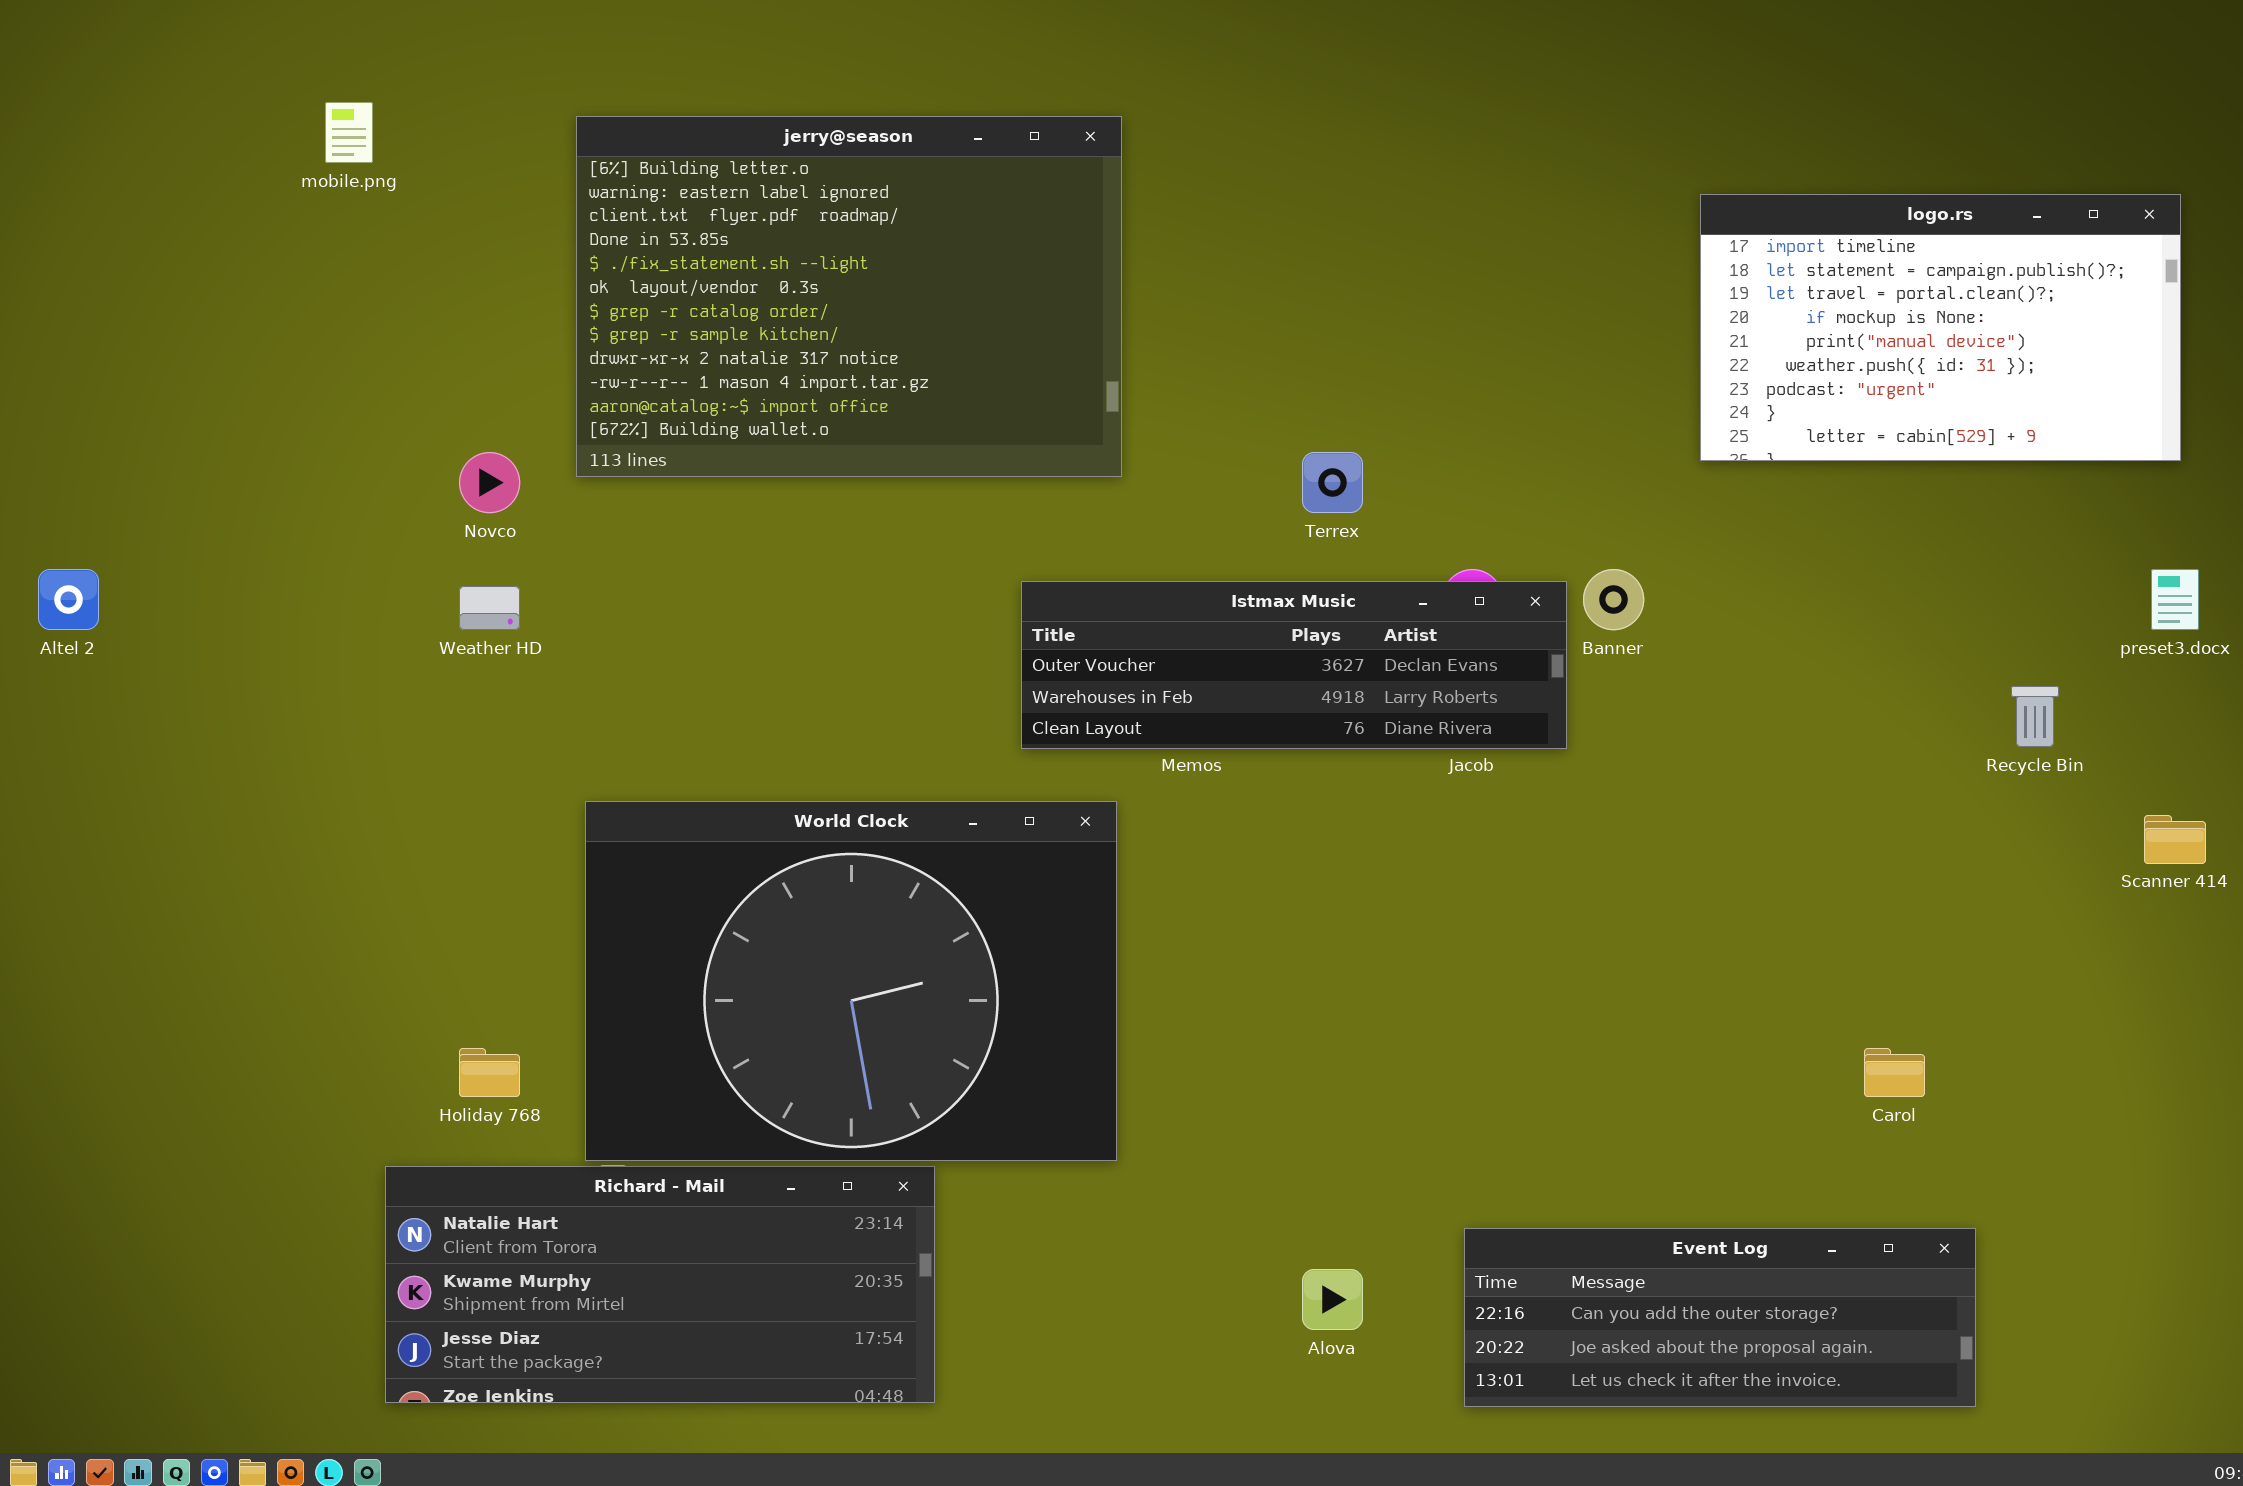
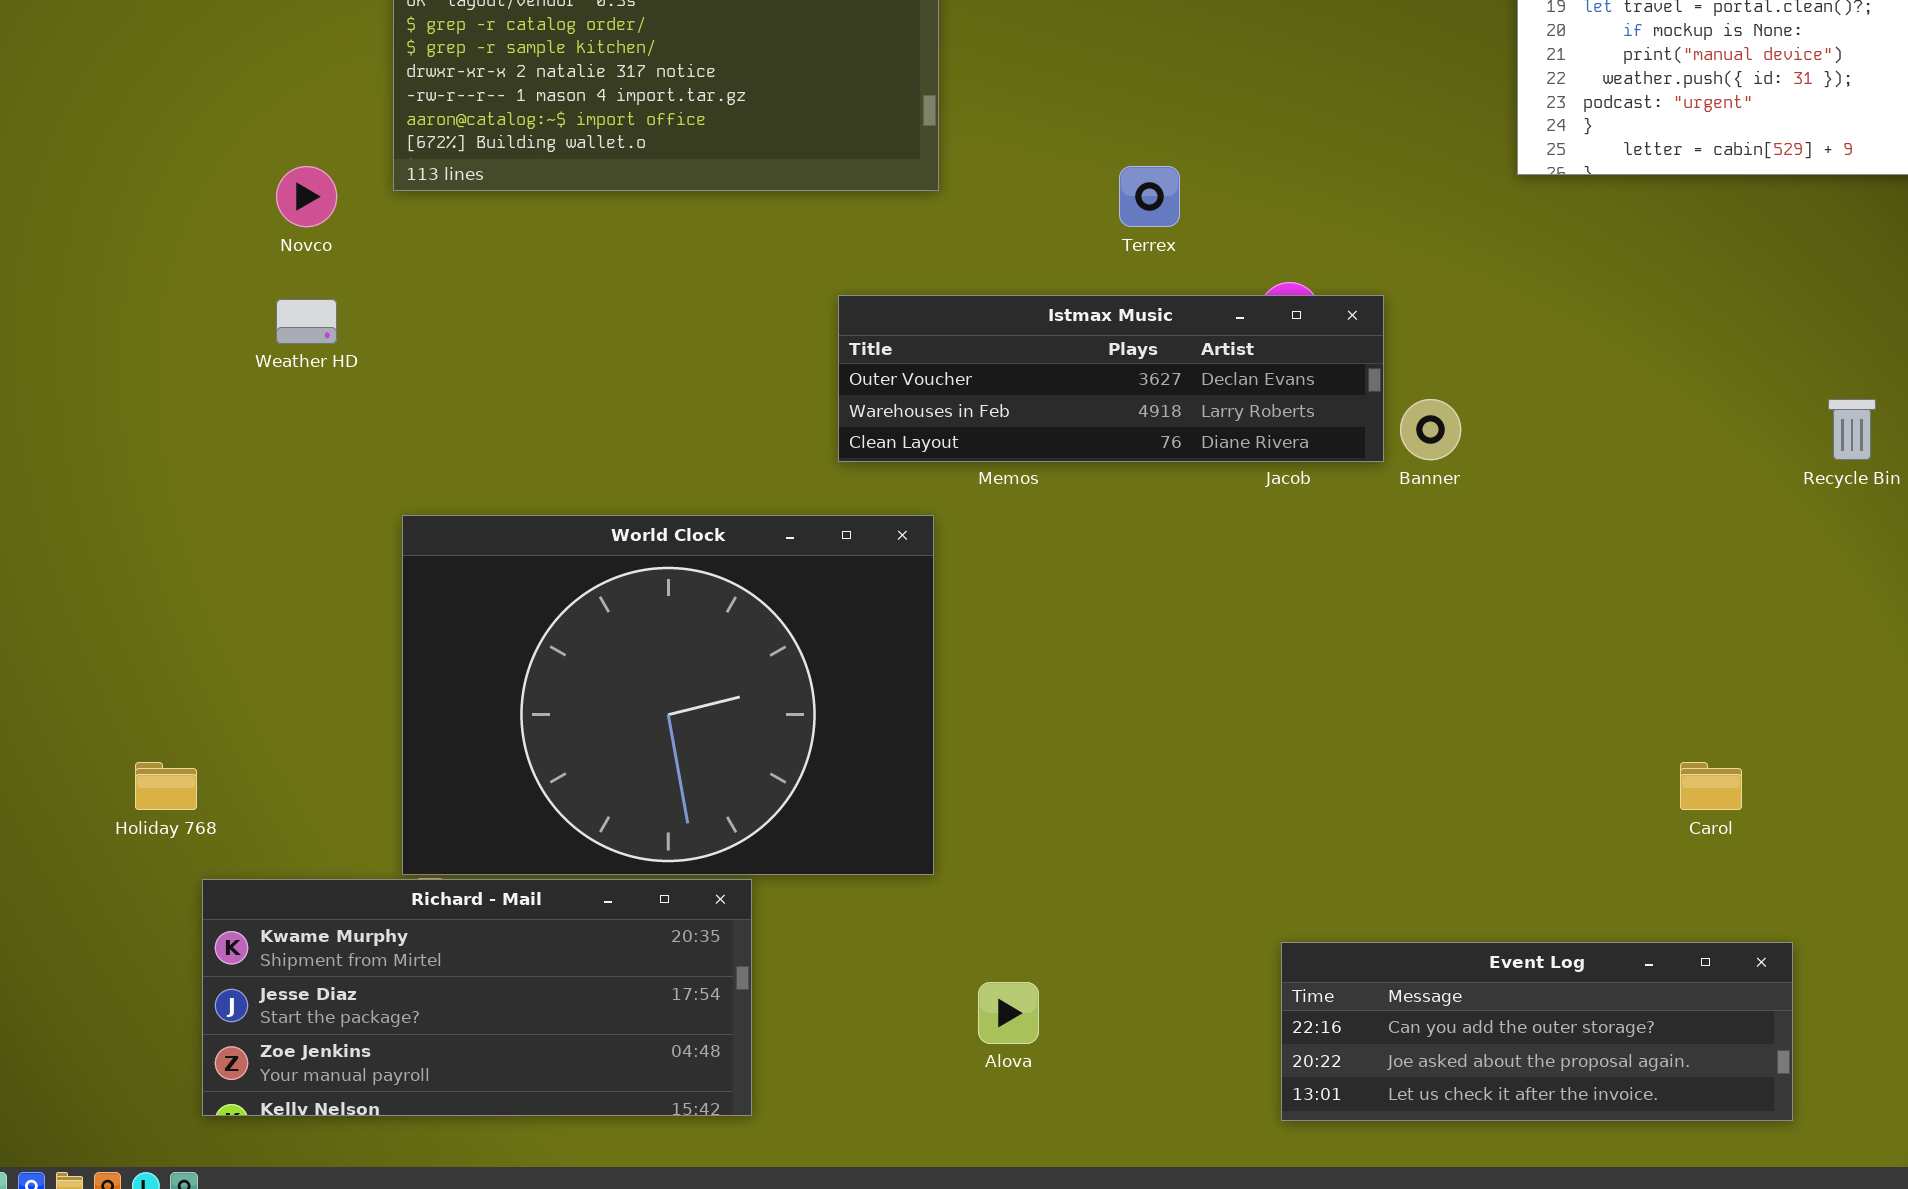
Banner: [1583,569,1644,630] -> [1400,399,1461,460], moved
Holiday 768: [459,1048,520,1097] -> [135,762,197,810], moved
Richard - Mail: [385,1166,935,1403] -> [202,879,752,1116], scrolled down 1 row
Alova: [1302,1269,1363,1330] -> [978,982,1039,1044], moved

